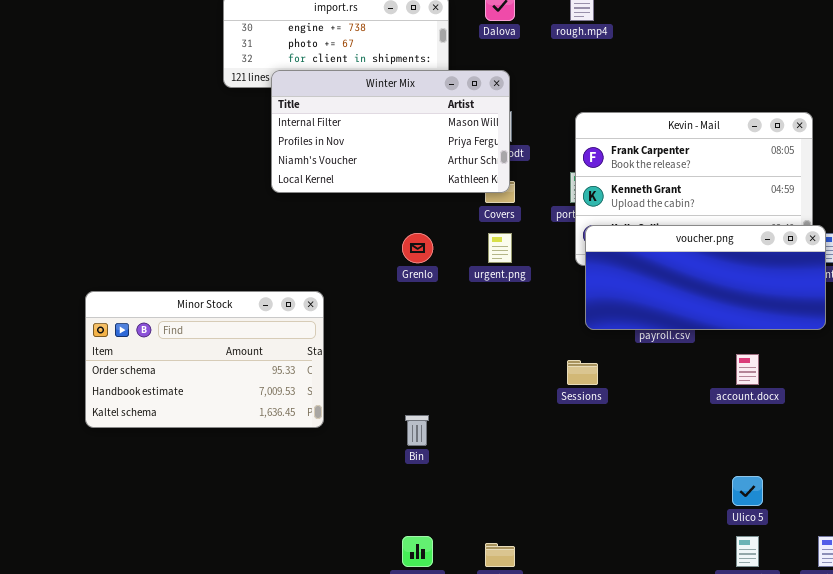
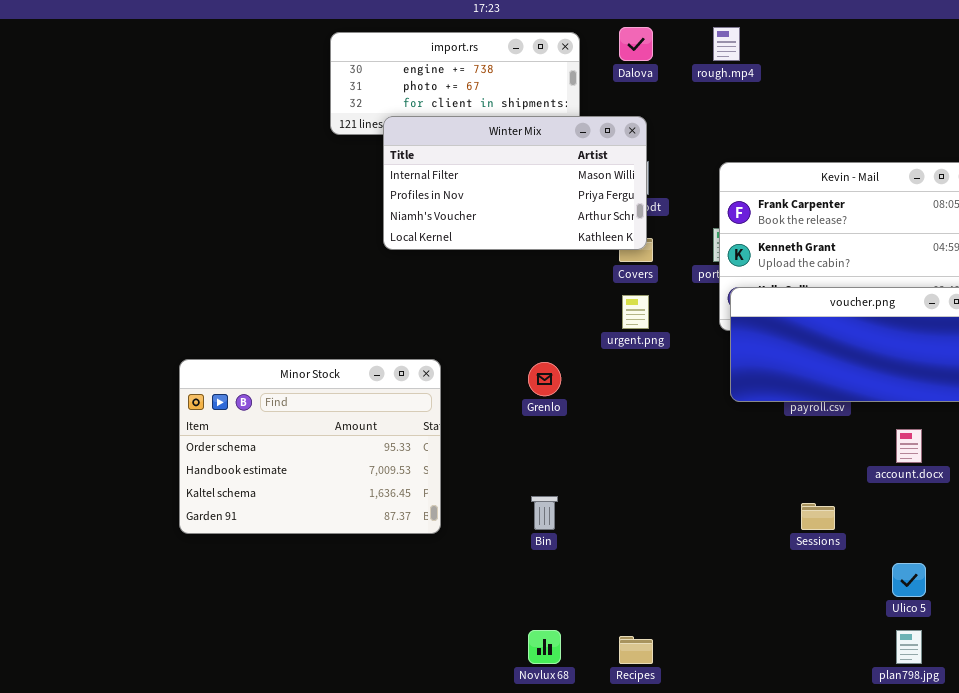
Grenlo: [402,233,433,263] -> [528,362,561,396], moved
Minor Stock: [85,291,324,428] -> [179,359,441,534], resized
Sessions: [567,360,598,385] -> [801,503,835,530], moved

